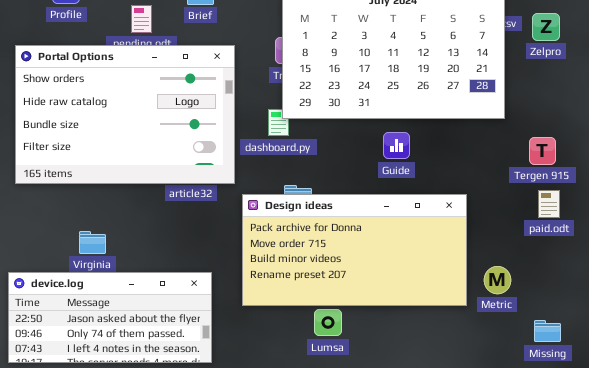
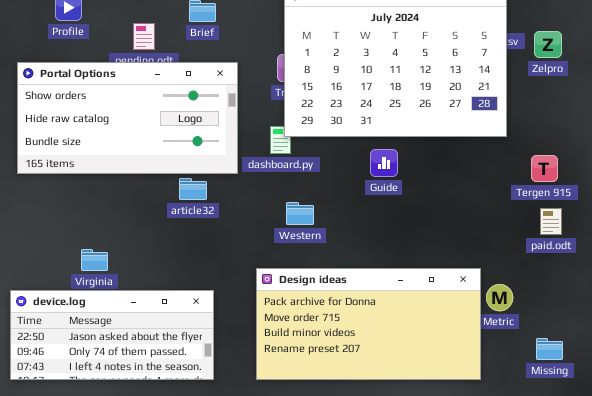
Portal Options: [15,45,235,184] -> [17,62,238,174], resized
Guide: [383,132,410,159] -> [370,149,398,177], moved
Design ideas: [242,194,467,306] -> [256,268,481,380], moved

